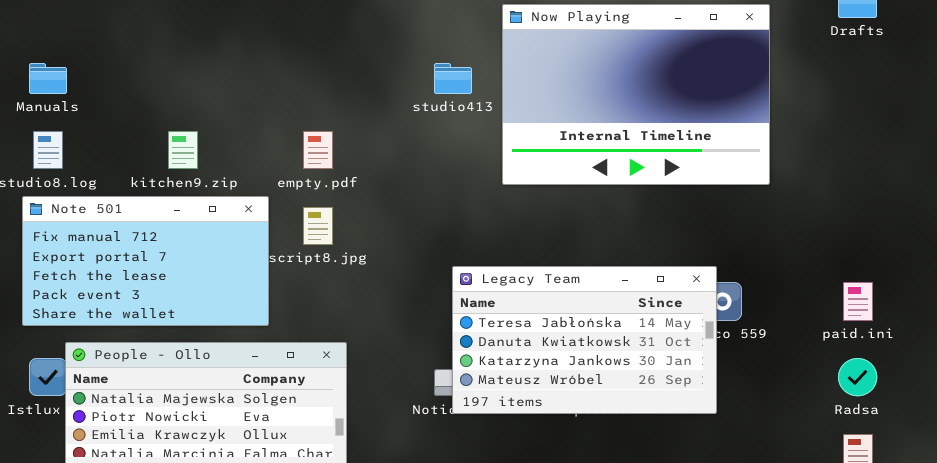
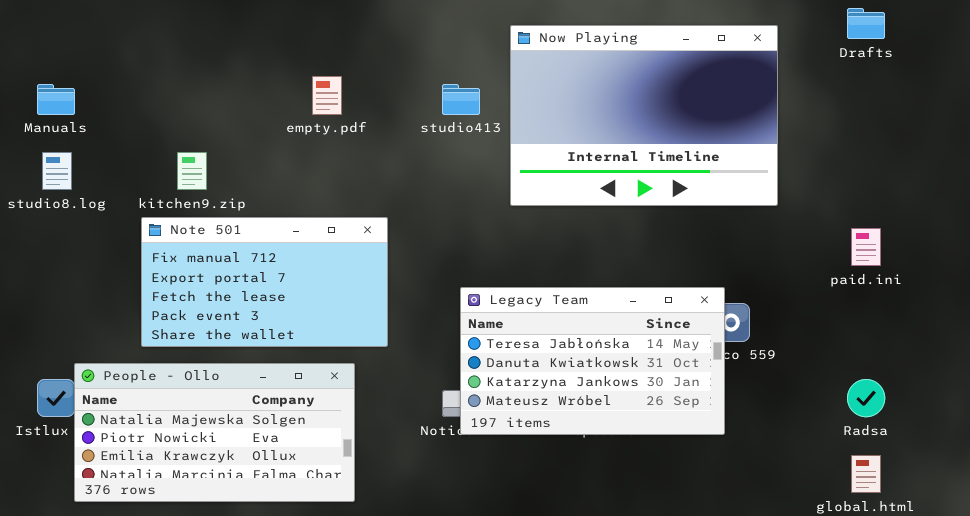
empty.pdf: [303,131,333,169] -> [312,76,342,115], moved
Note 501: [22,196,269,326] -> [141,217,388,347], moved
paid.ini: [843,282,873,321] -> [851,228,881,266], moved

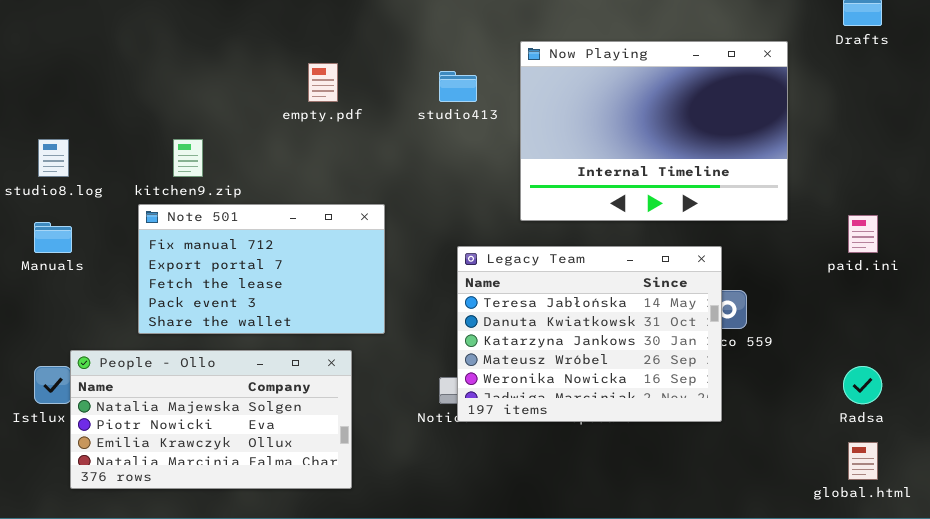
Now Playing: [510,25,778,206] -> [520,41,788,221], moved
Manuals: [37,84,75,115] -> [34,222,72,253], moved
Legacy Team: [460,287,725,435] -> [457,246,722,422], resized

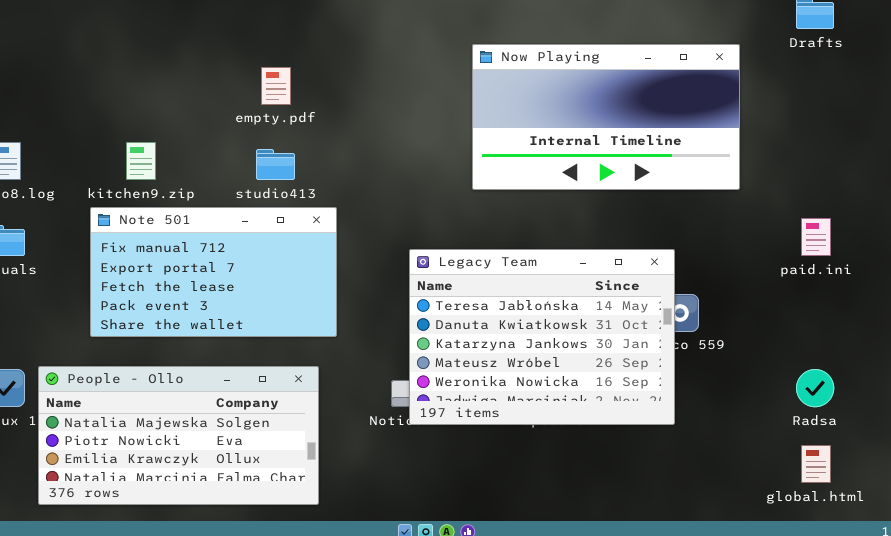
Now Playing: [520,41,788,221] -> [472,44,740,190], resized
studio413: [439,71,477,102] -> [256,149,295,180], moved
People - Ollo: [70,350,352,489] -> [38,366,319,505], moved

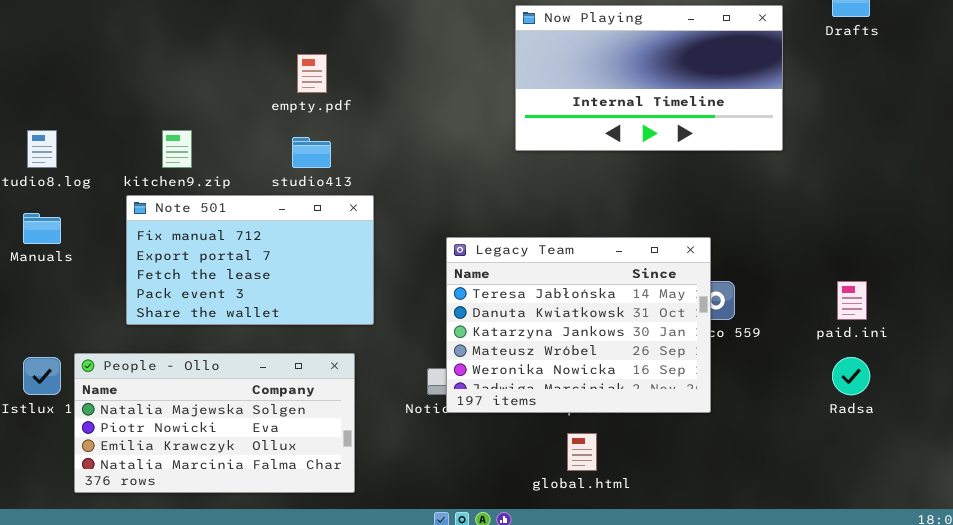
Now Playing: [472,44,740,190] -> [515,5,783,151], moved
paid.ini: [801,218,831,256] -> [837,281,867,320], moved
global.html: [801,445,831,483] -> [567,433,597,471], moved

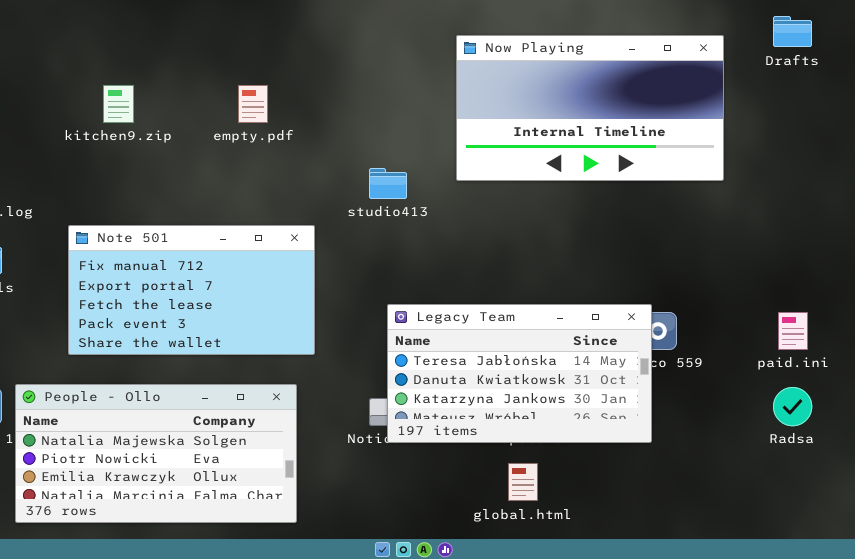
kitchen9.zip: [162,130,192,168] -> [103,85,134,123], moved
studio413: [292,137,331,168] -> [369,168,407,199], moved
Legacy Team: [446,237,711,413] -> [387,304,652,443], resized

